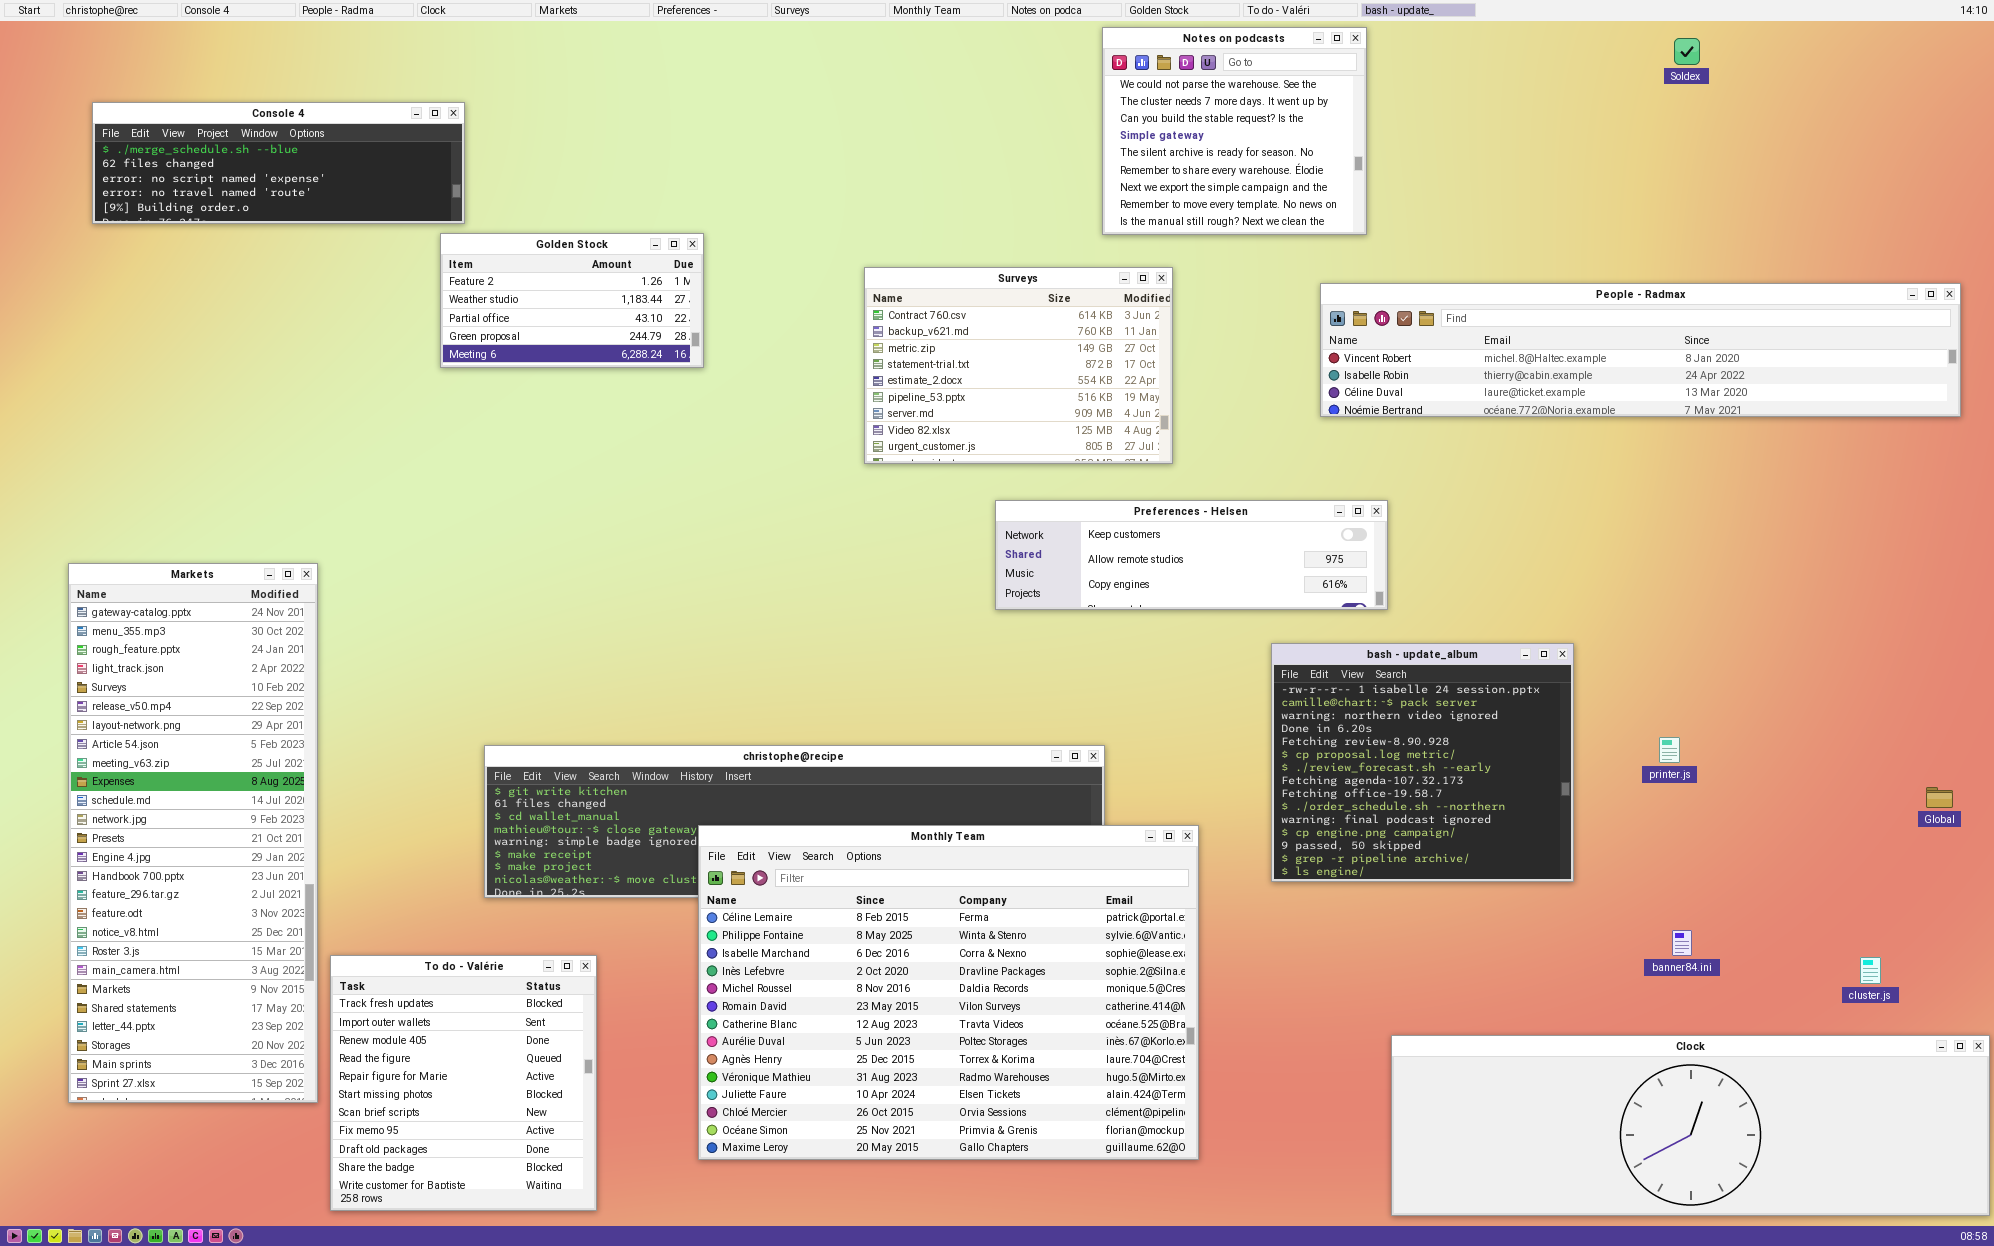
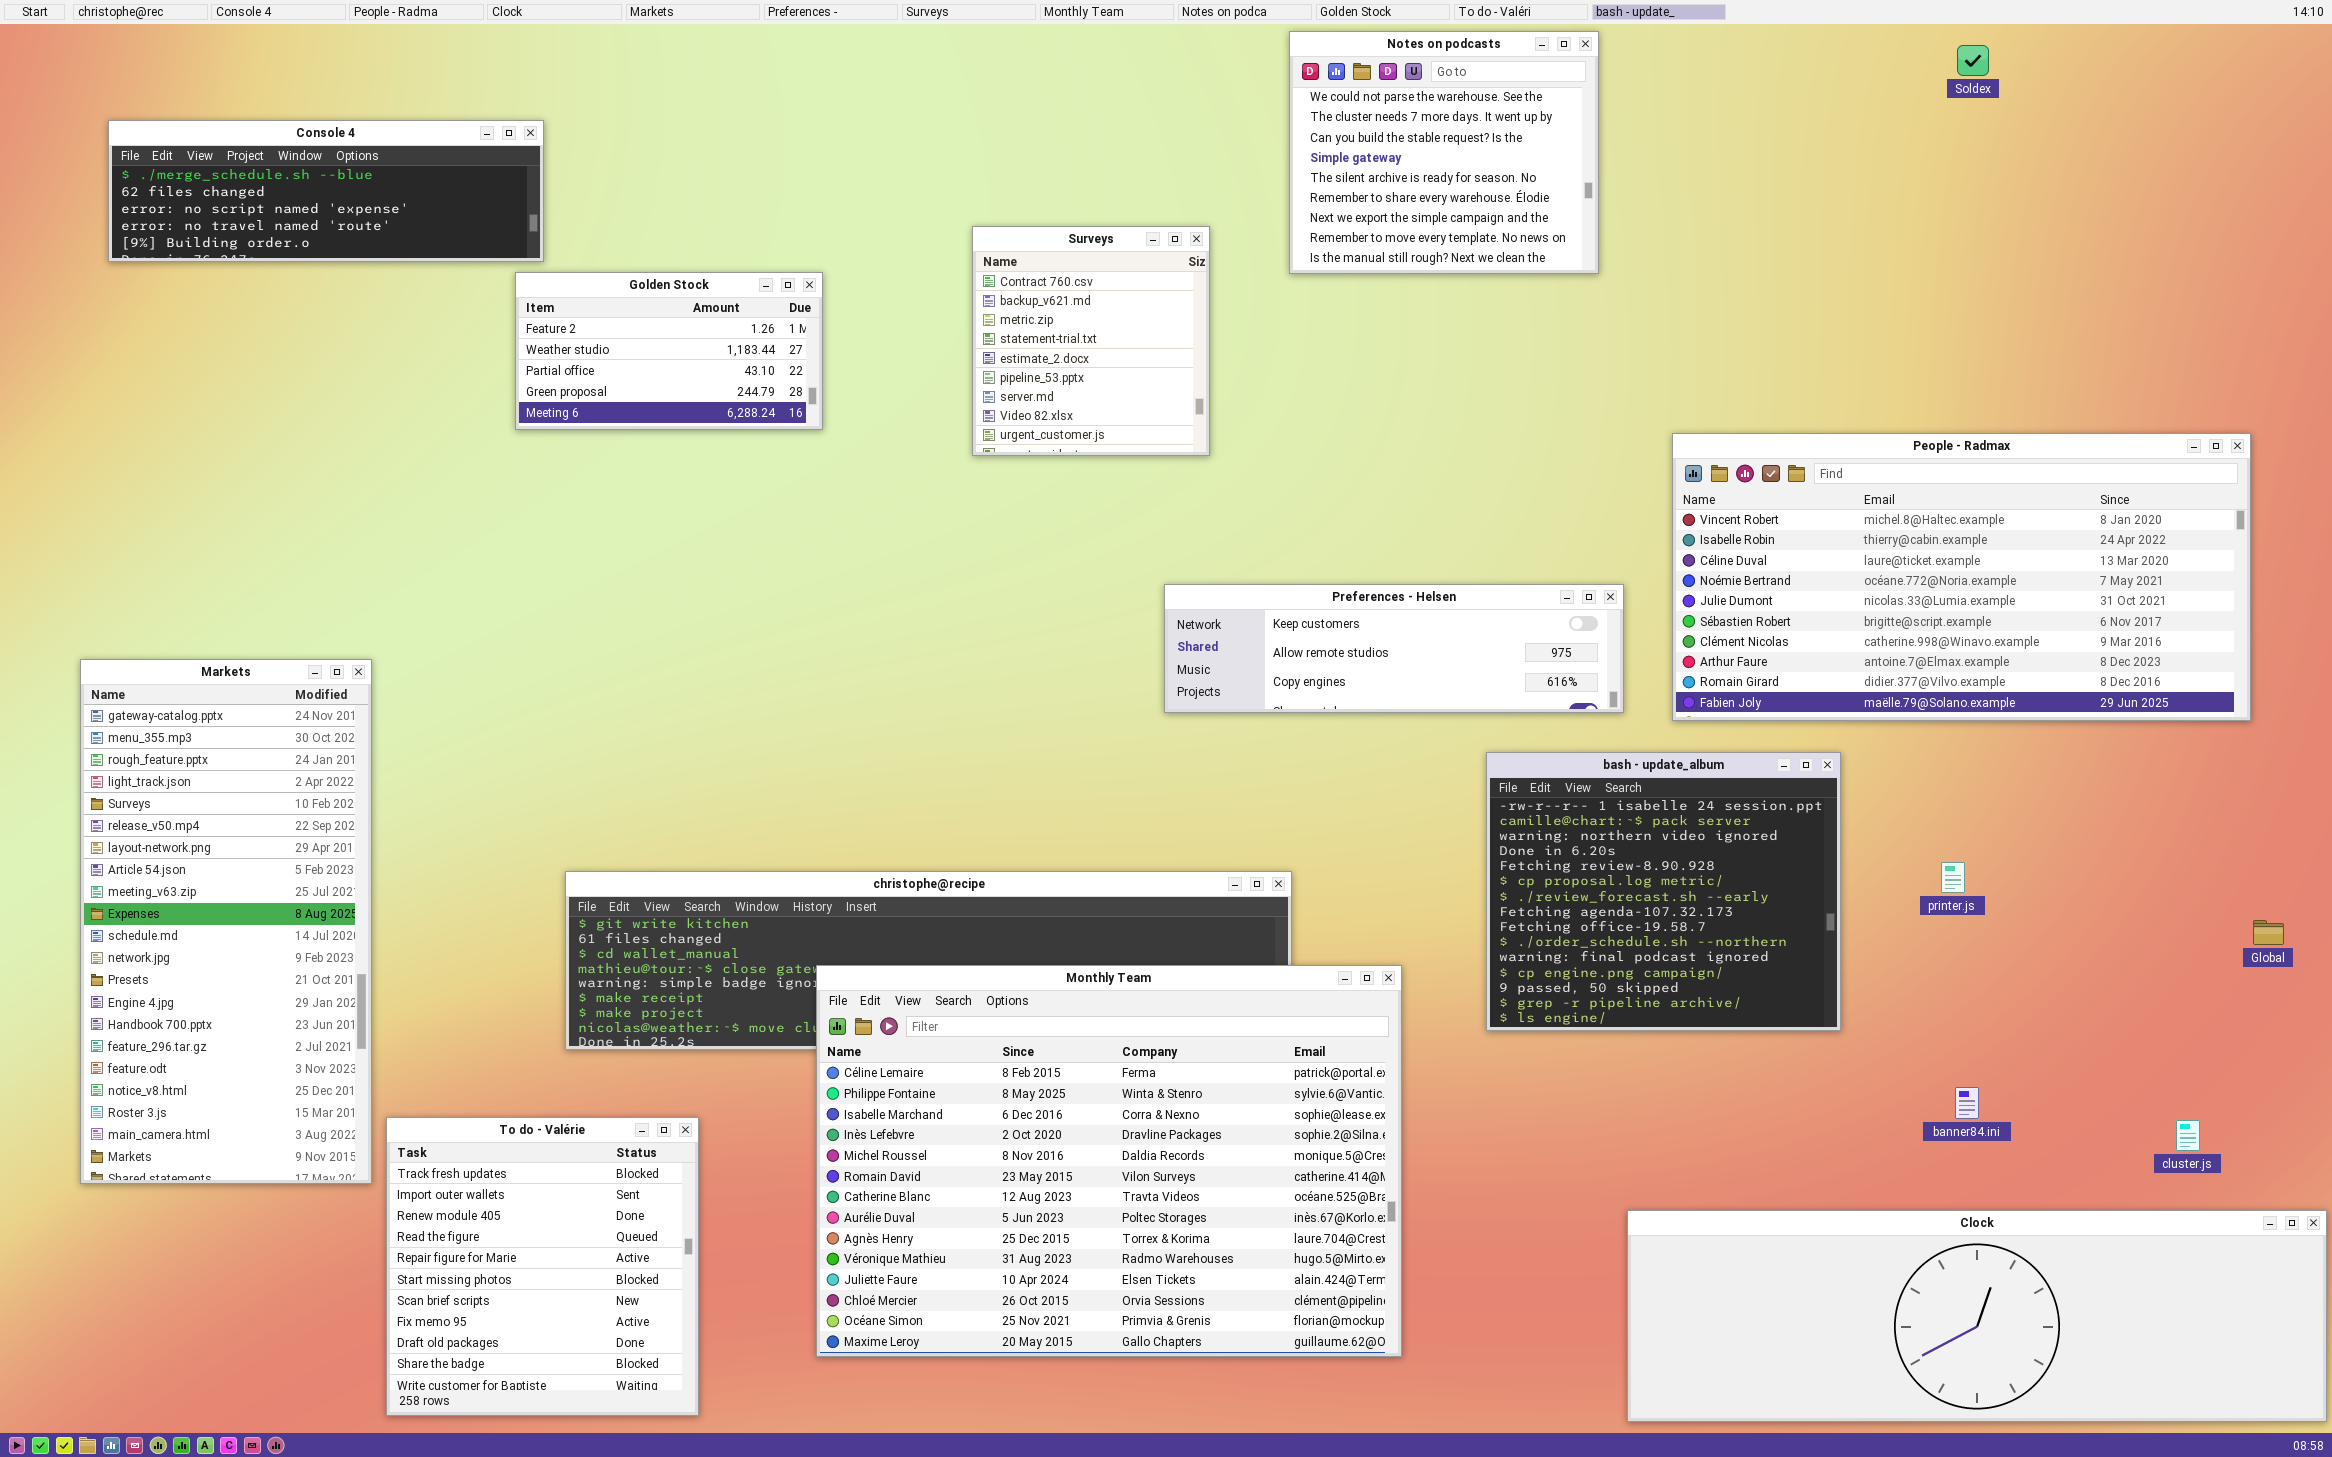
Surveys: [864,267,1173,464] -> [972,226,1210,456], moved, resized
People - Radmax: [1320,283,1961,417] -> [1672,433,2251,721], moved, resized
Markets: [68,563,318,1103] -> [80,659,372,1184], resized

